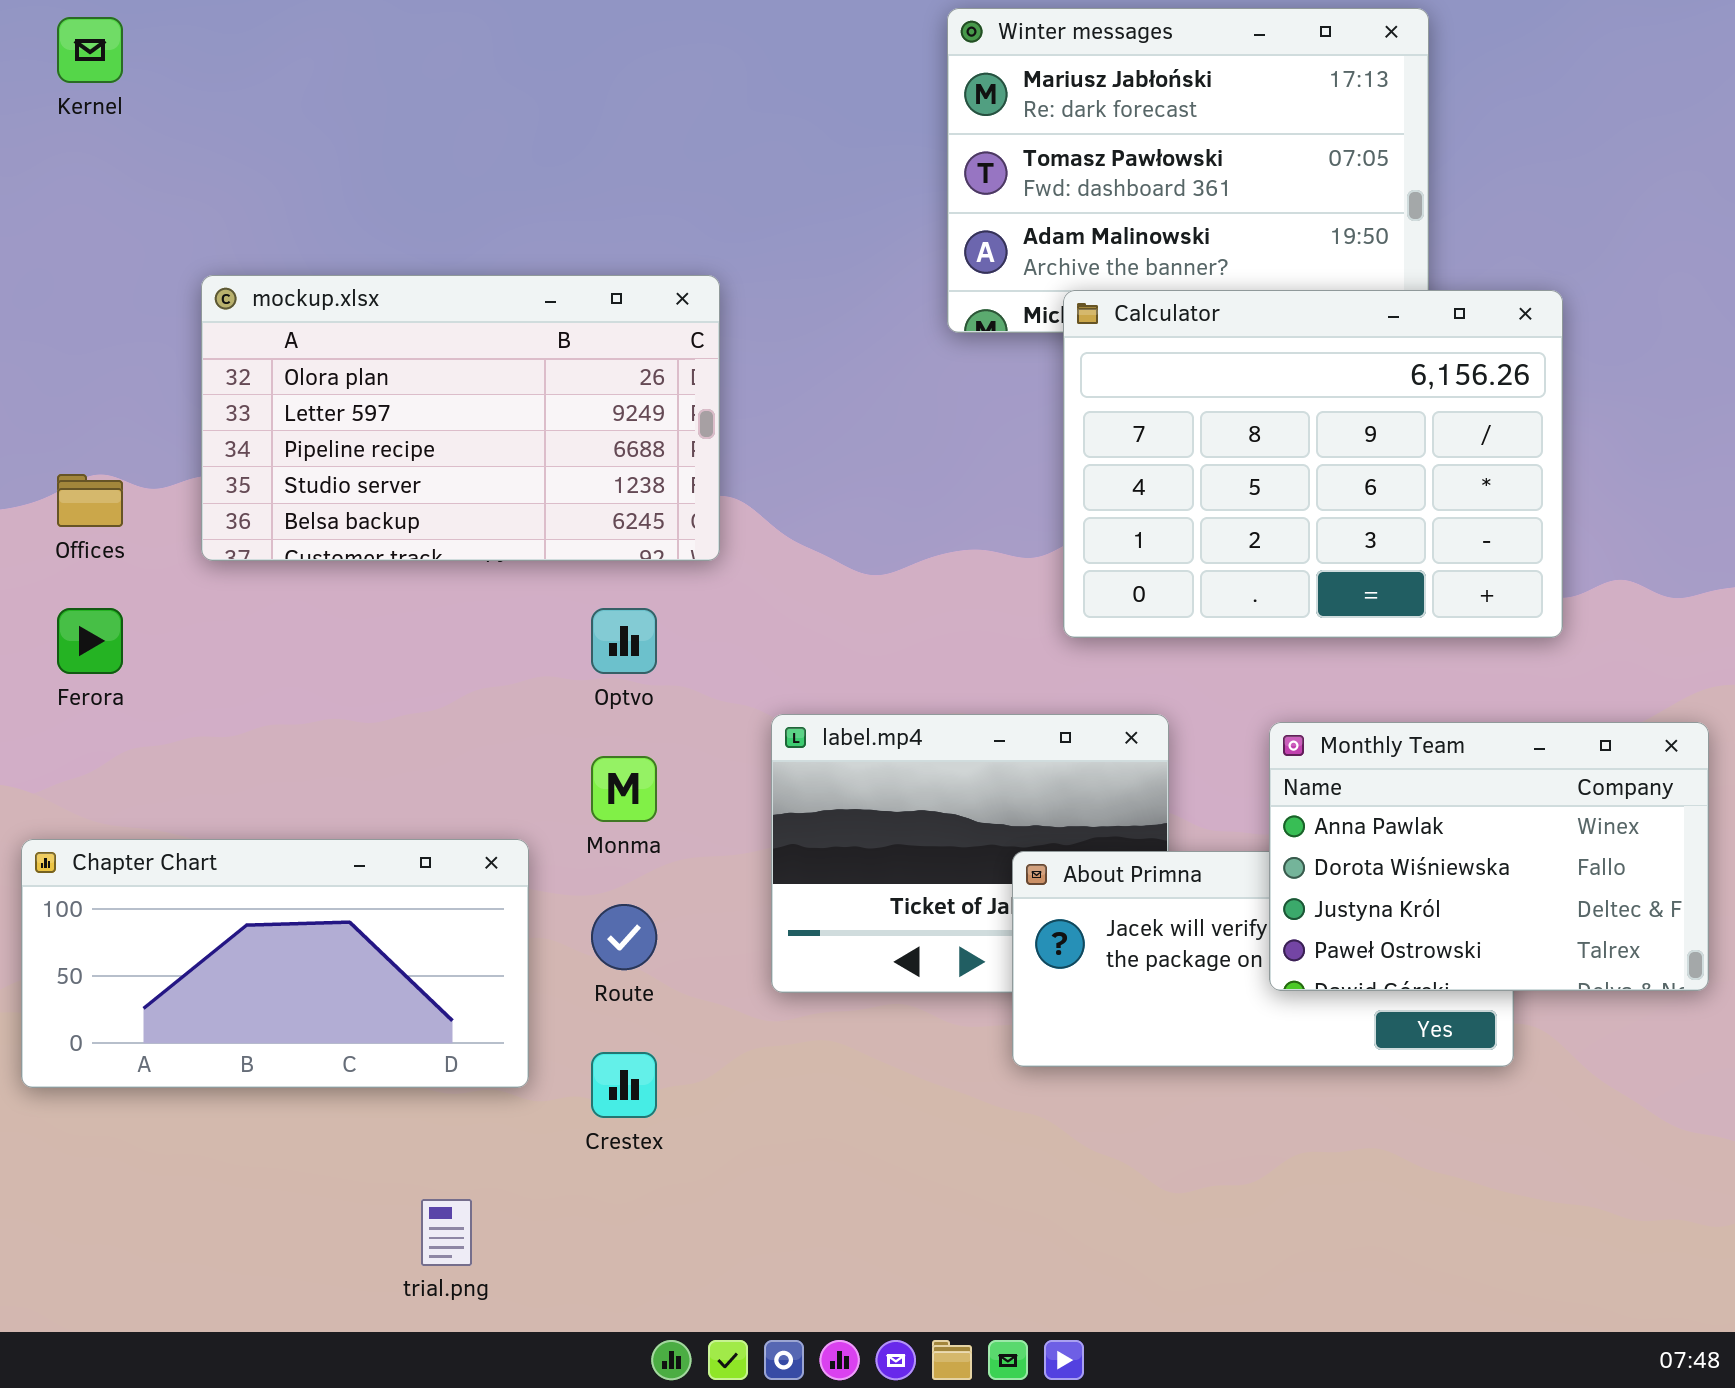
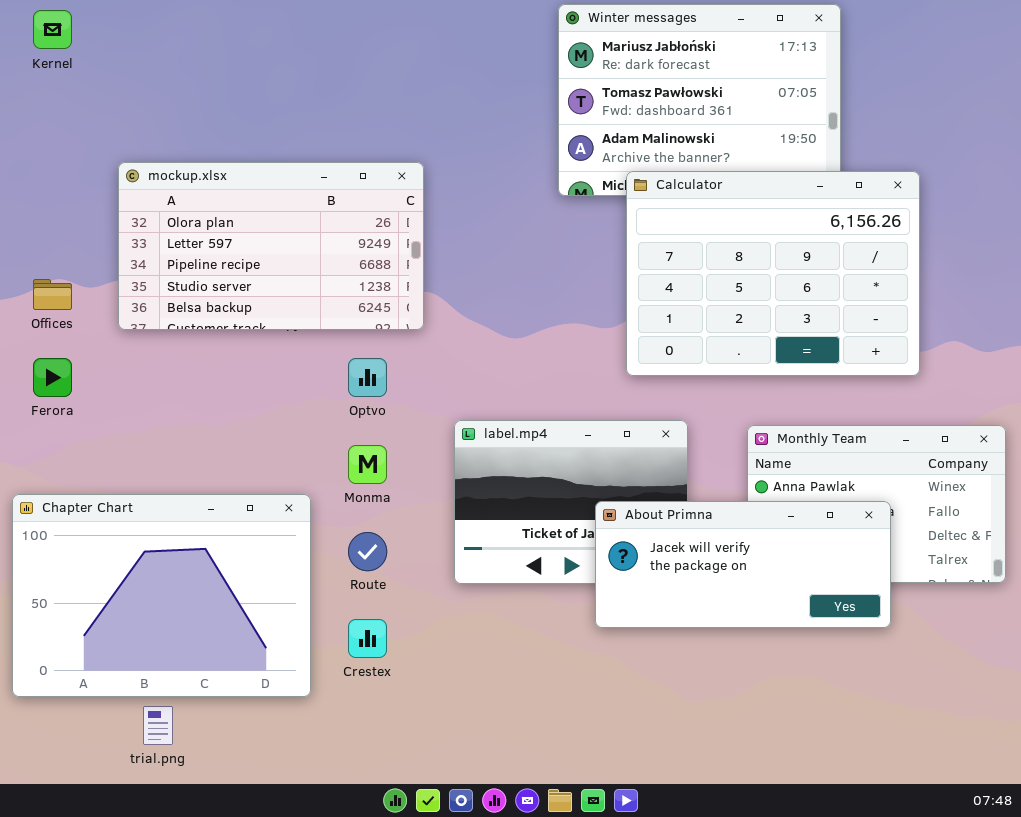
Chapter Chart: [21,839,529,1088] -> [12,494,311,697], resized
About Primna: [1012,851,1514,1067] -> [595,501,891,628], raised
trial.png: [421,1199,472,1266] -> [143,706,173,745], moved

